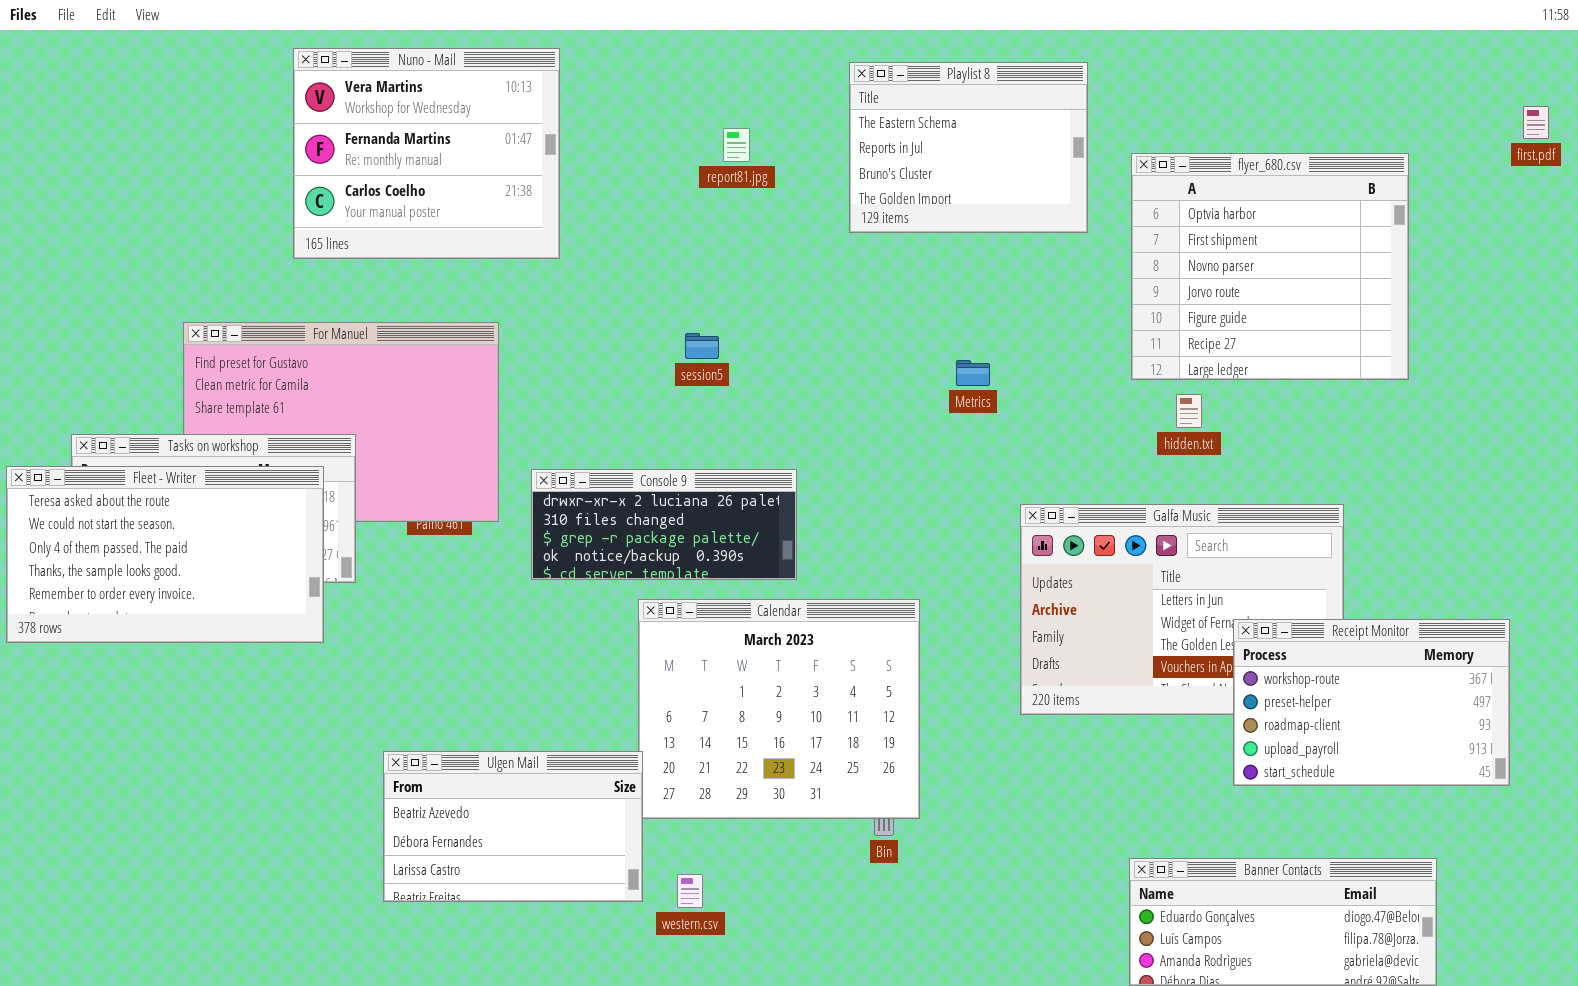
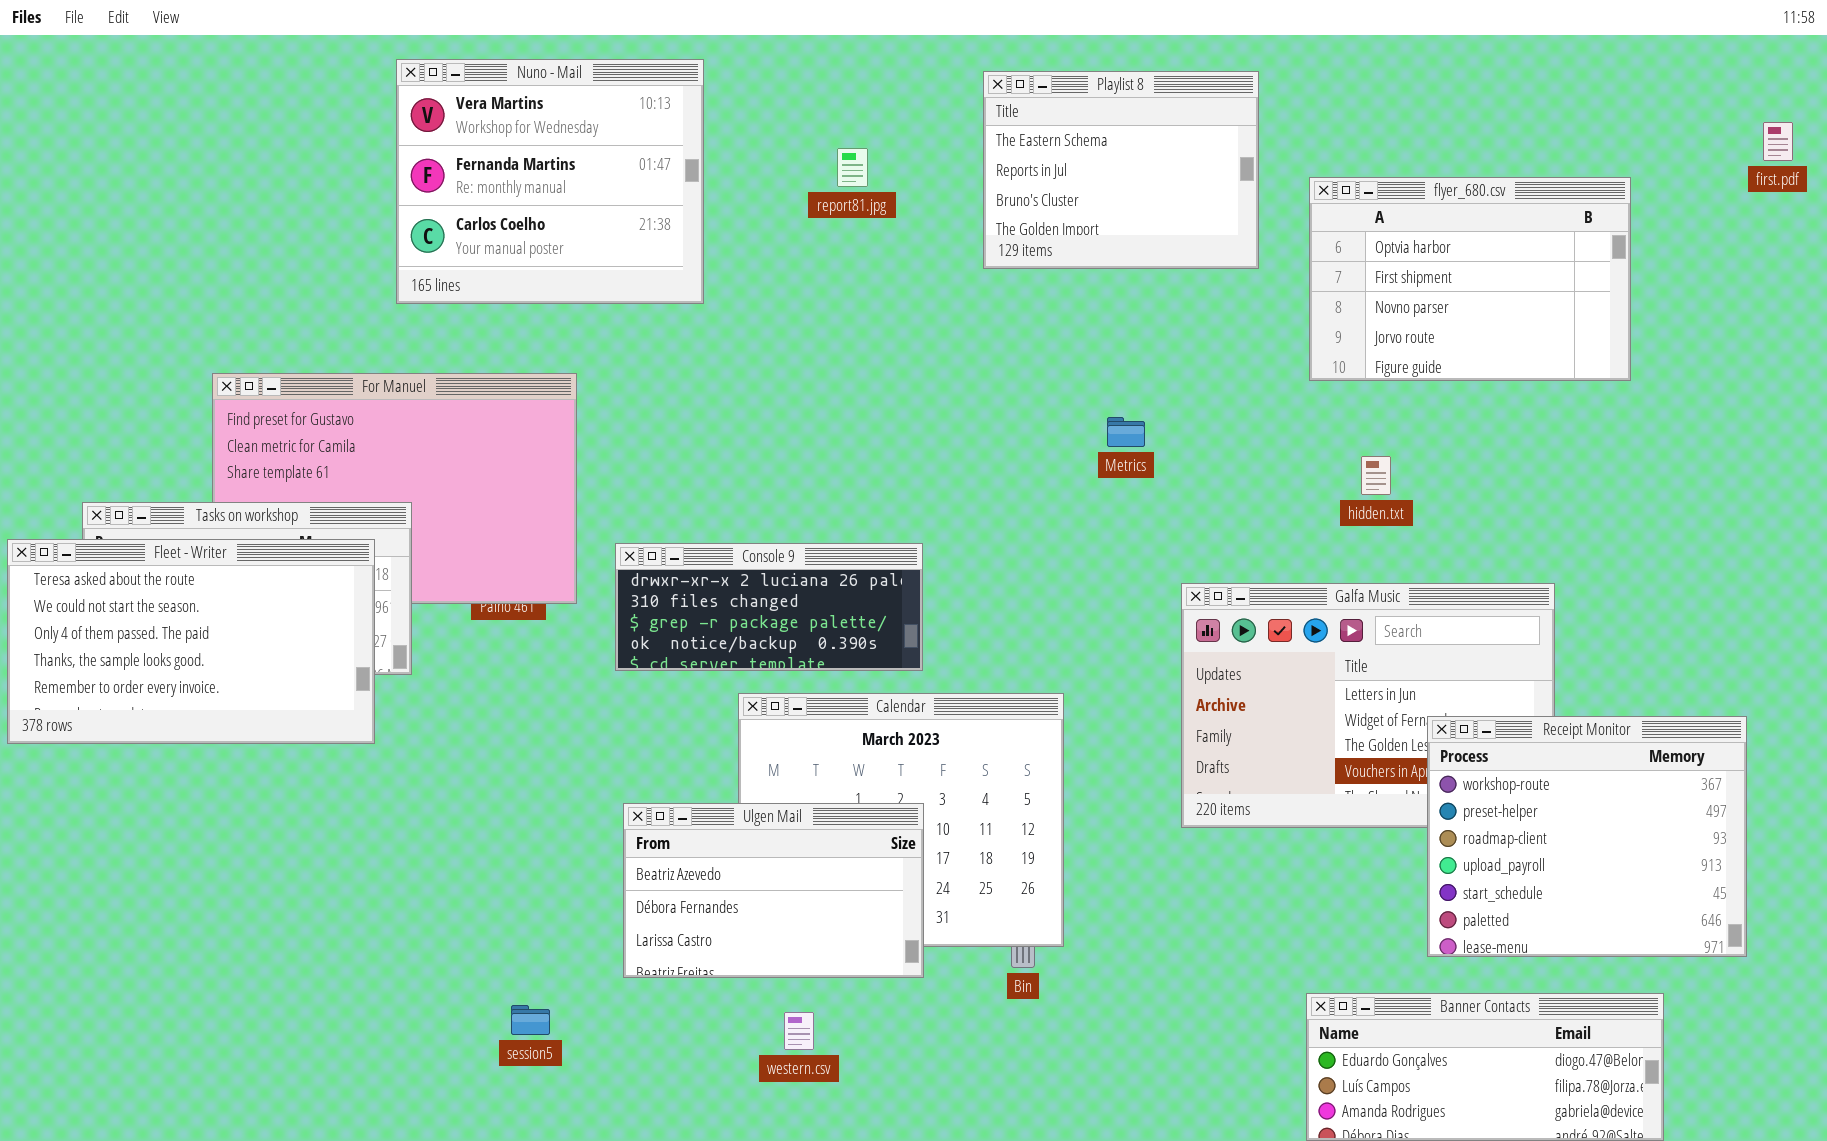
Nuno - Mail: [293,48,560,259] -> [396,59,704,304], moved
flyer_680.csv: [1131,153,1409,380] -> [1309,177,1631,381], resized
session5: [685,333,719,359] -> [511,1005,550,1035], moved
Receipt Monitor: [1233,619,1510,786] -> [1427,716,1747,957], resized
Ulgen Mail: [383,751,643,902] -> [623,803,924,978], moved

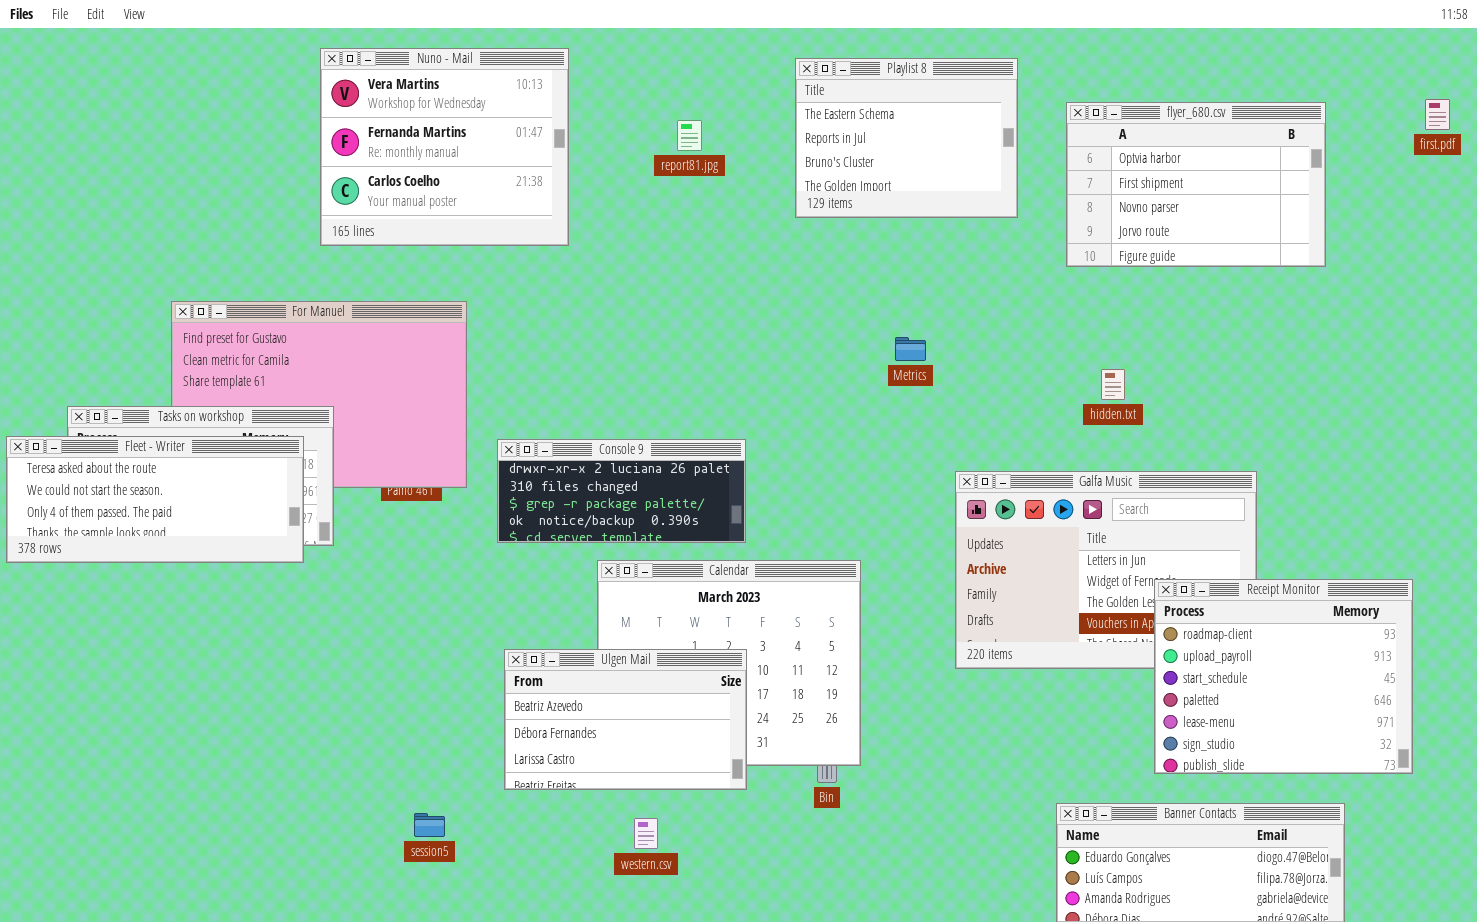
flyer_680.csv: [1309,177,1631,381] -> [1066,102,1326,267], moved
Fleet - Writer: [7,539,375,744] -> [6,436,304,563], resized
Receipt Monitor: [1427,716,1747,957] -> [1154,579,1413,774], scrolled down 2 rows

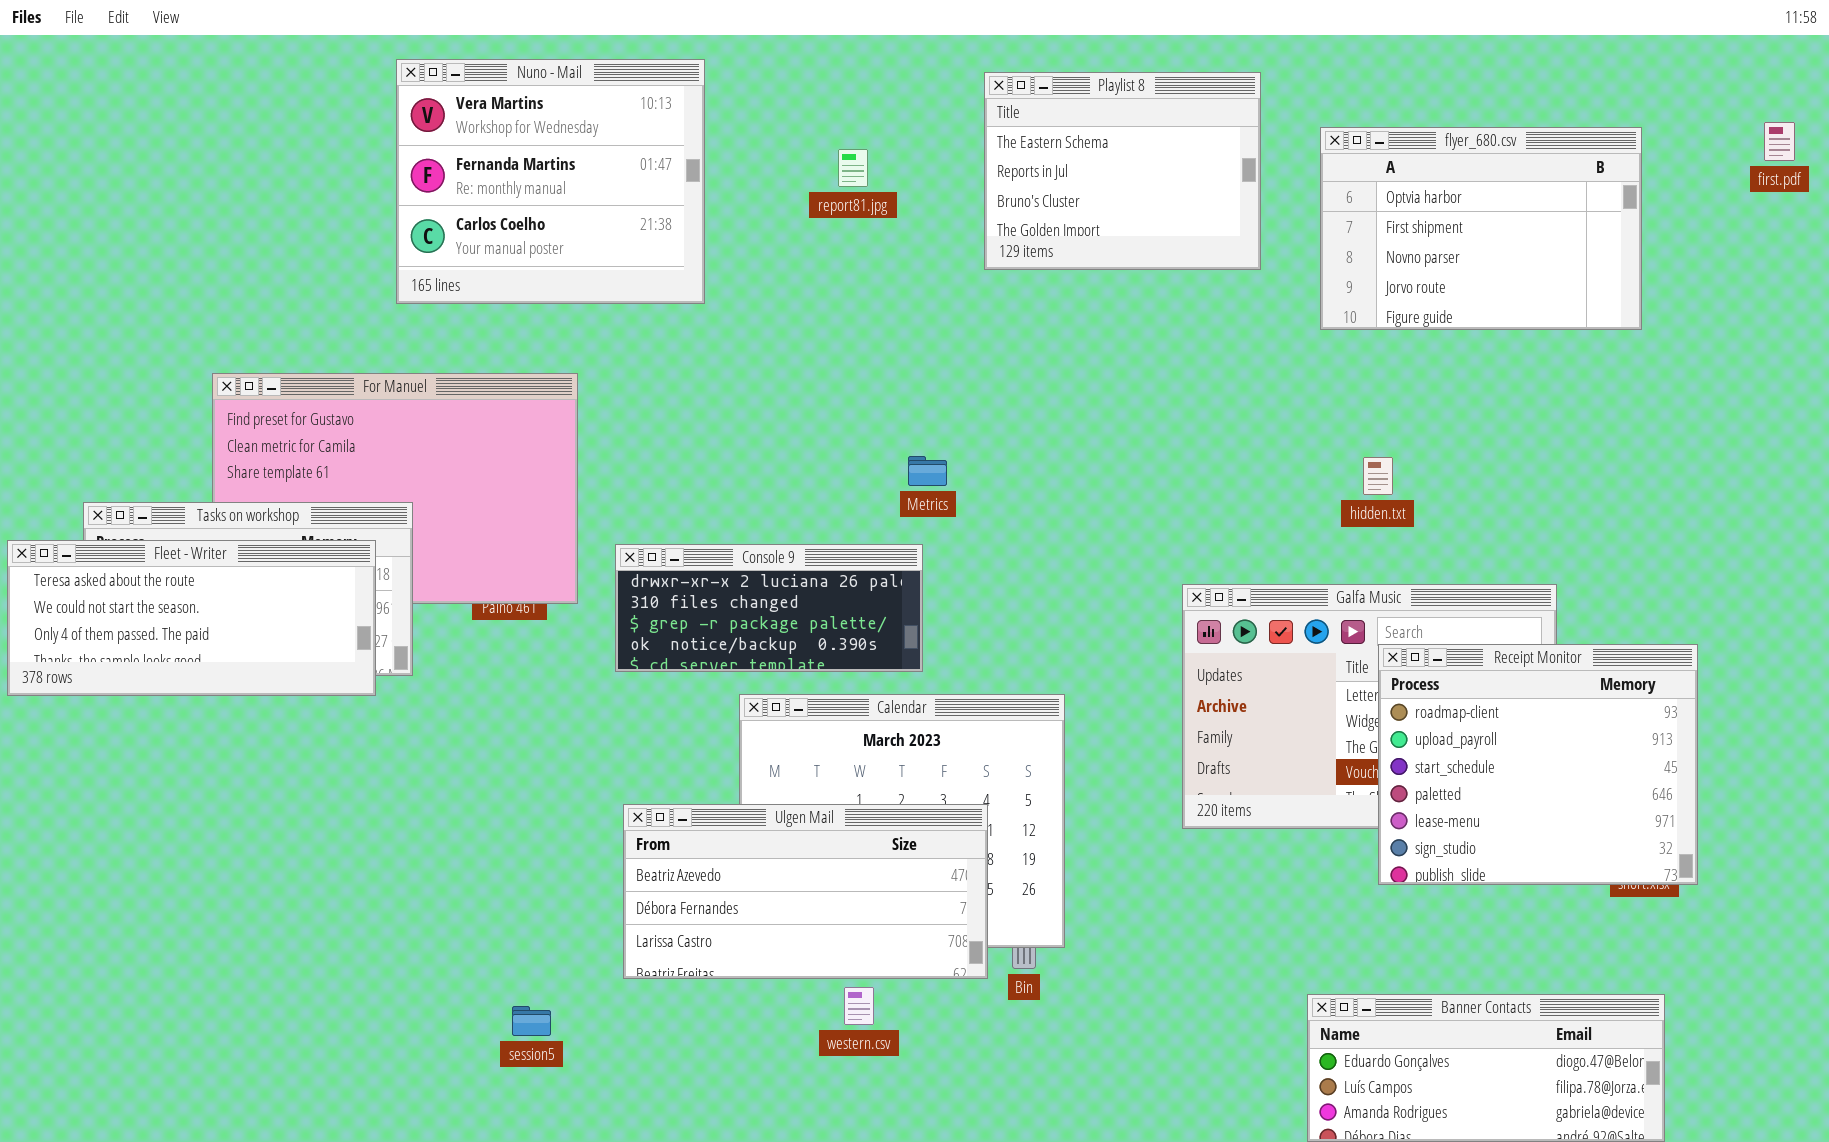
Metrics: [895,337,926,361] -> [908,456,947,486], moved
Receipt Monitor: [1154,579,1413,774] -> [1378,644,1698,885], moved
Ulgen Mail: [504,649,747,790] -> [623,804,988,979], resized
western.csv: [634,818,658,849] -> [844,987,874,1025], moved

